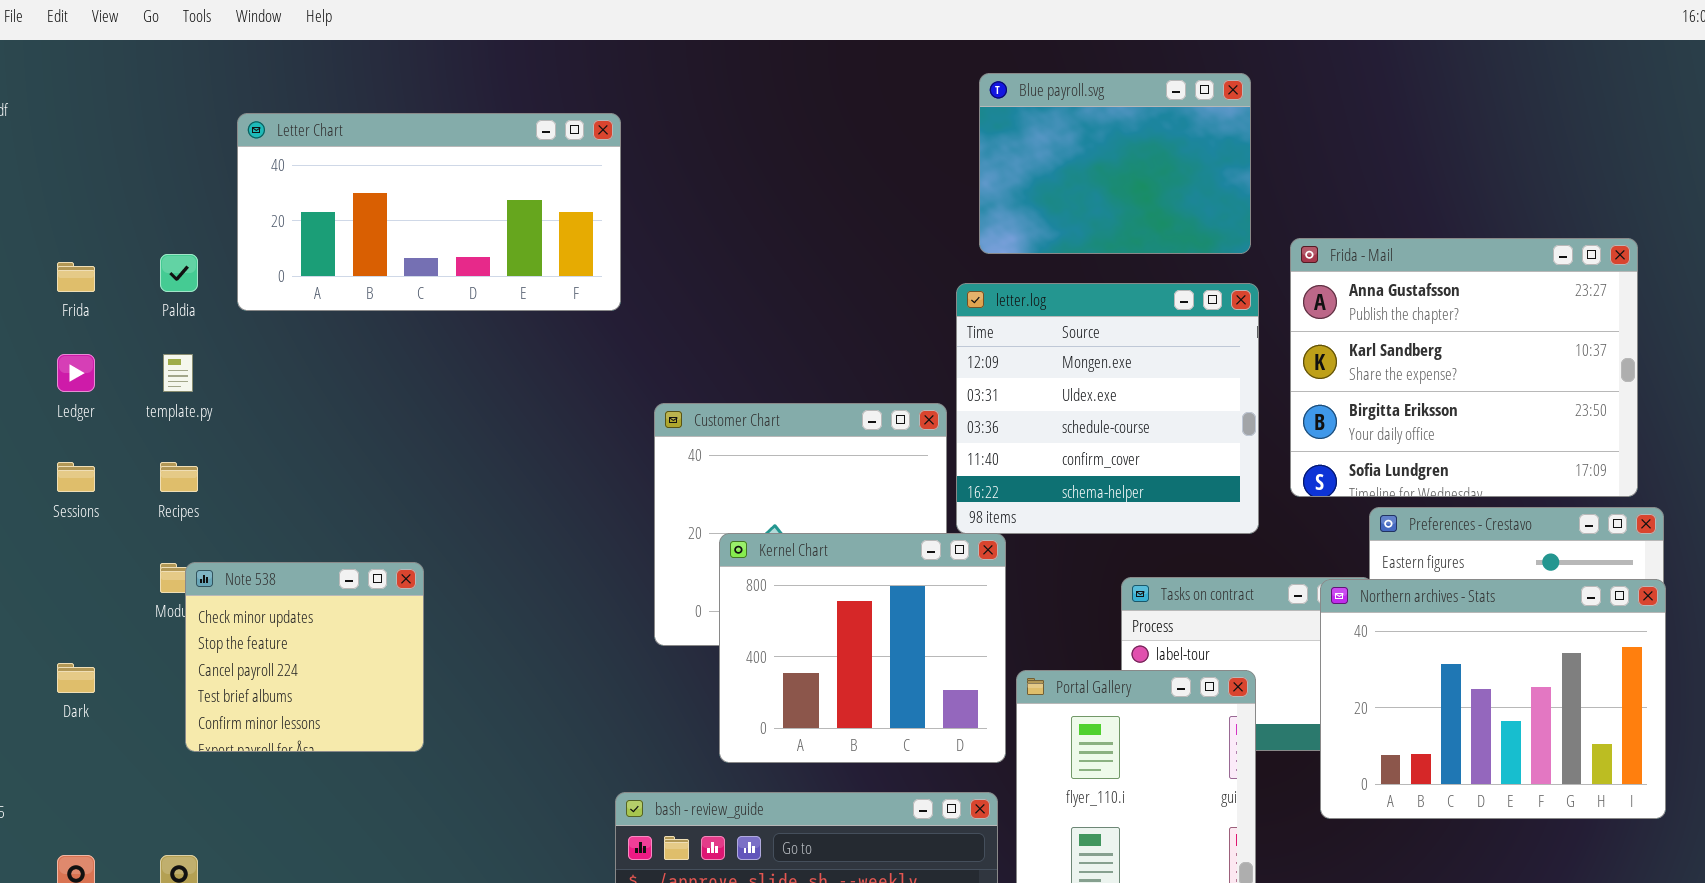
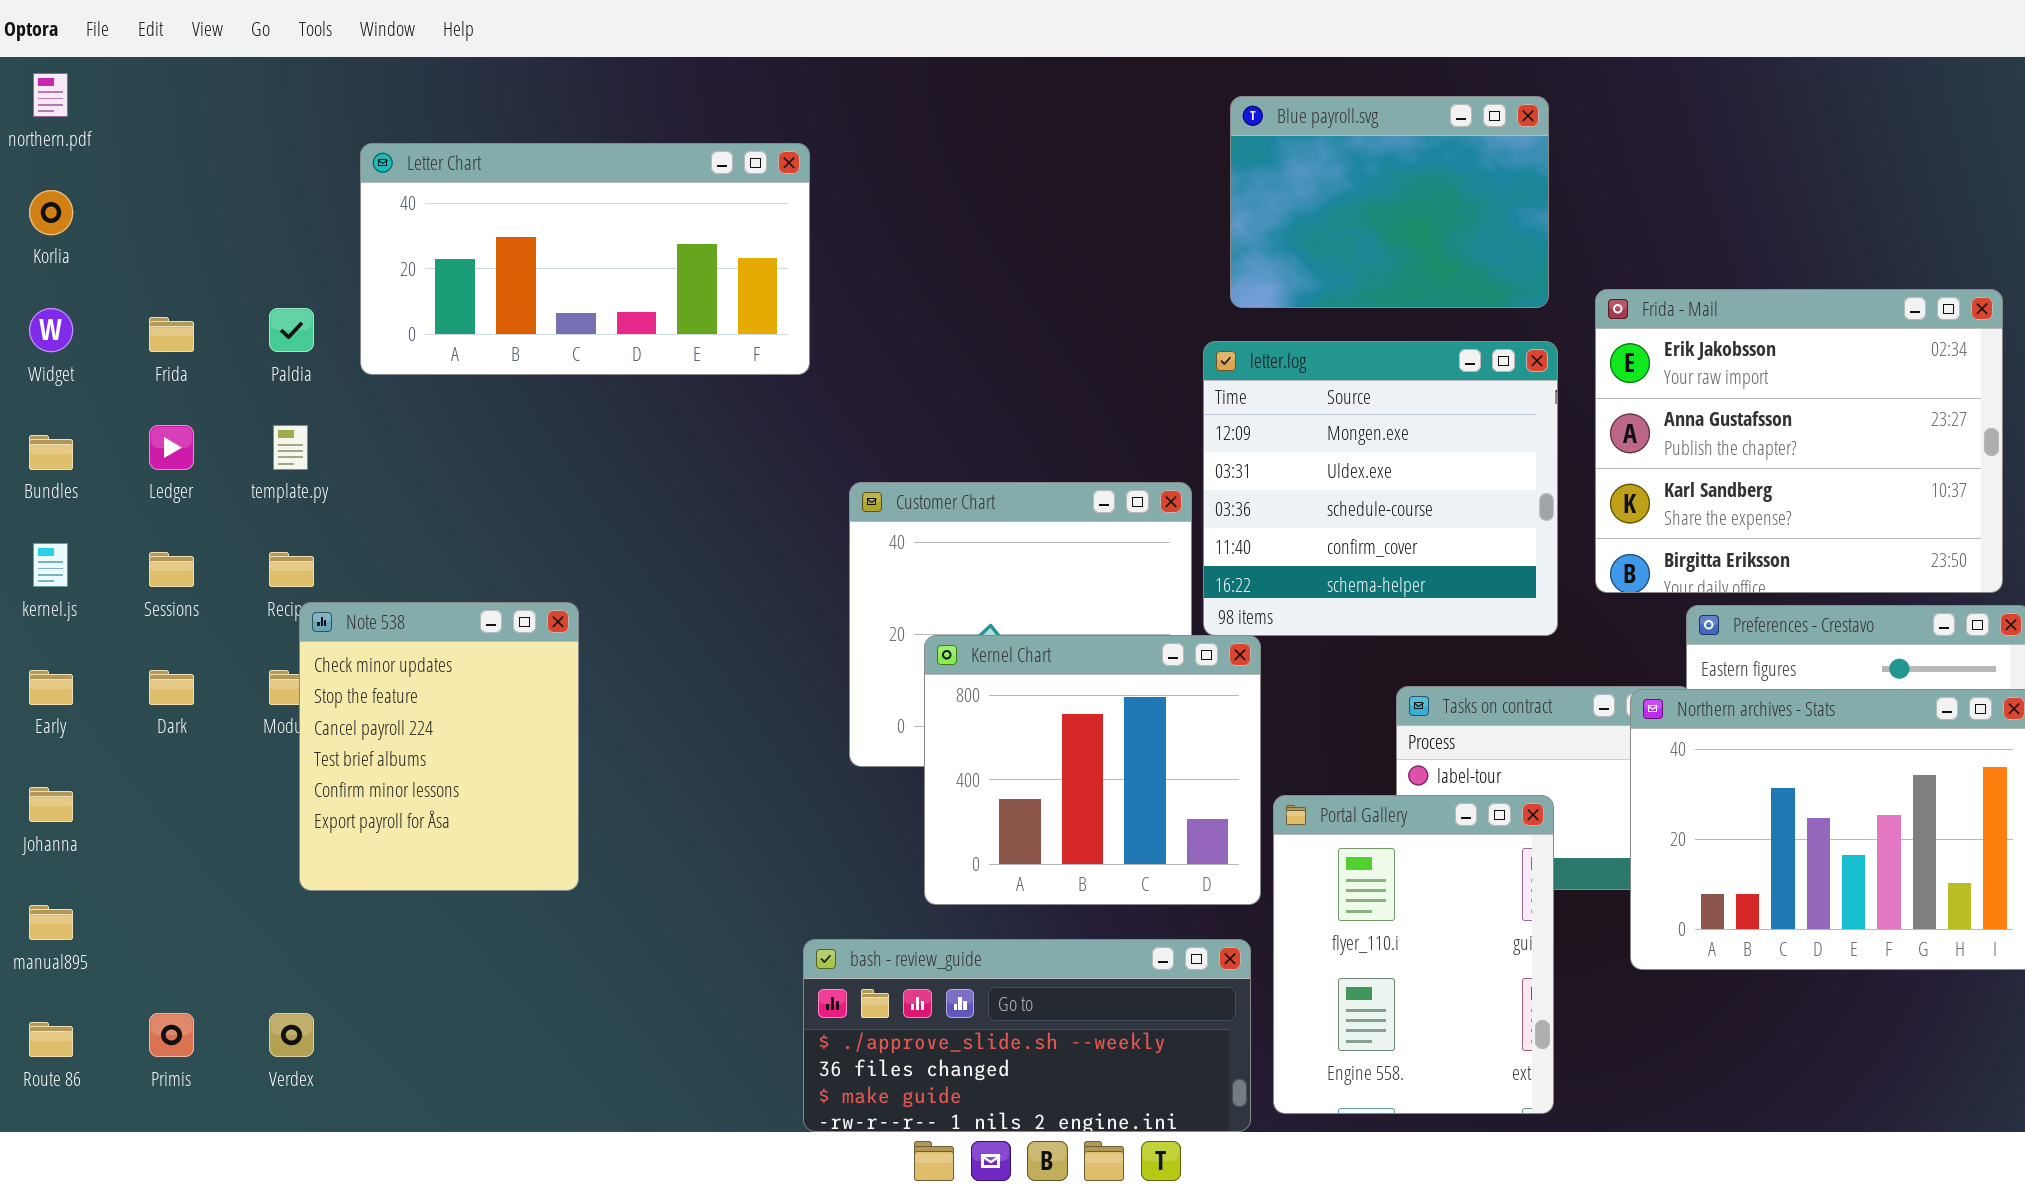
Frida - Mail: [1290,238,1638,497] -> [1595,289,2003,593], scrolled up 1 row
Note 538: [185,562,424,752] -> [299,602,579,891], resized
Dark: [57,663,95,693] -> [149,670,194,705], moved

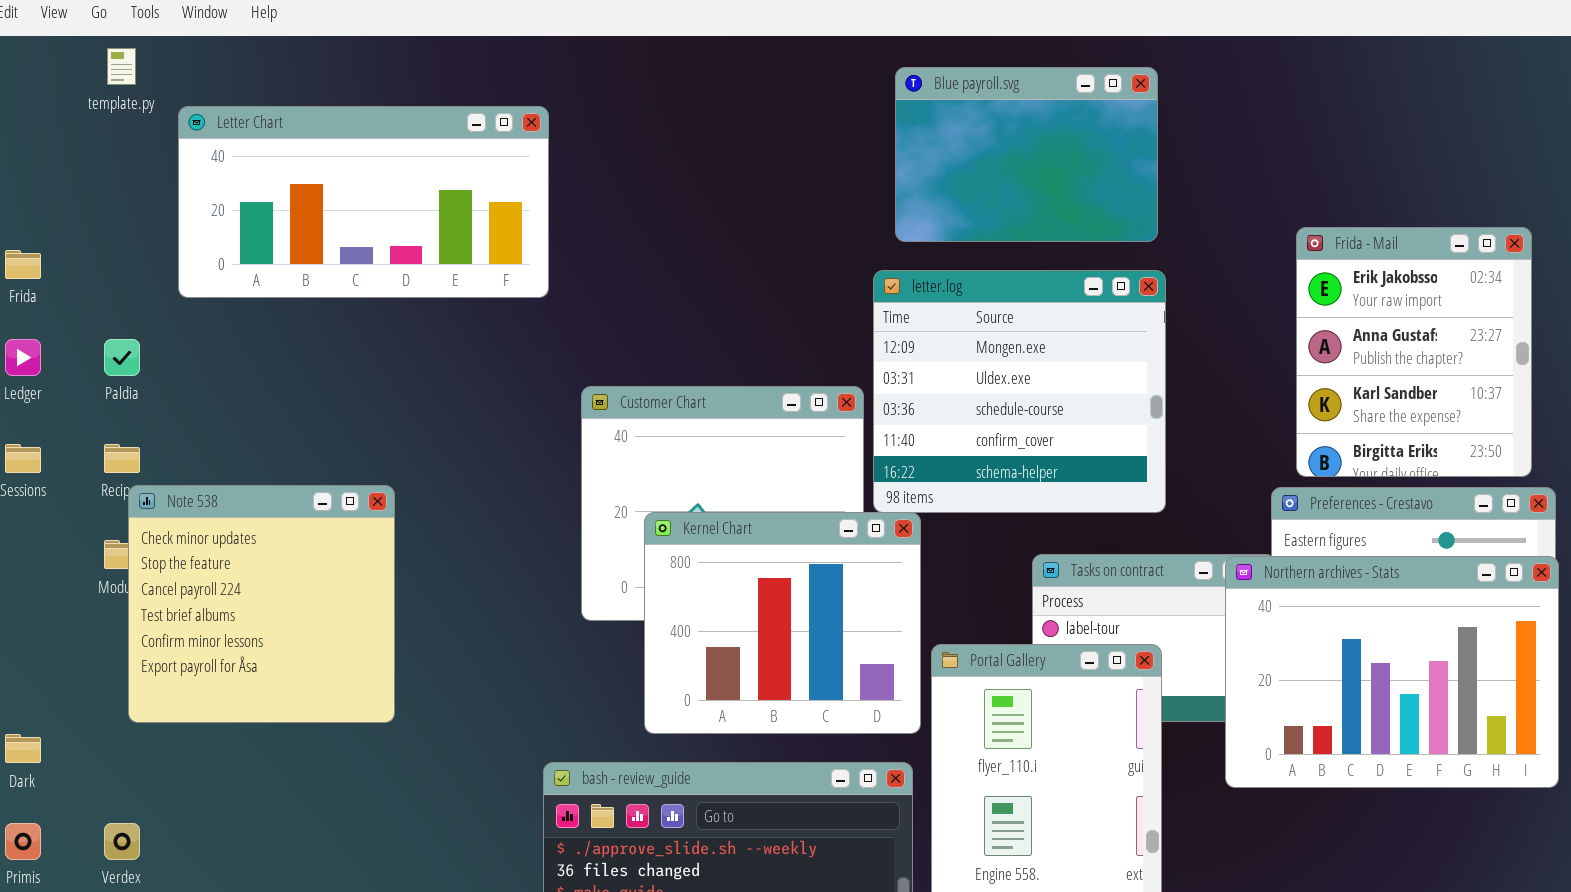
Frida - Mail: [1595,289,2003,593] -> [1296,227,1532,477], resized
Paldia: [269,308,314,352] -> [104,339,140,376], moved
template.py: [273,425,308,470] -> [107,48,136,85], moved
Note 538: [299,602,579,891] -> [128,485,395,723], resized
Dark: [149,670,194,705] -> [5,734,41,763], moved

